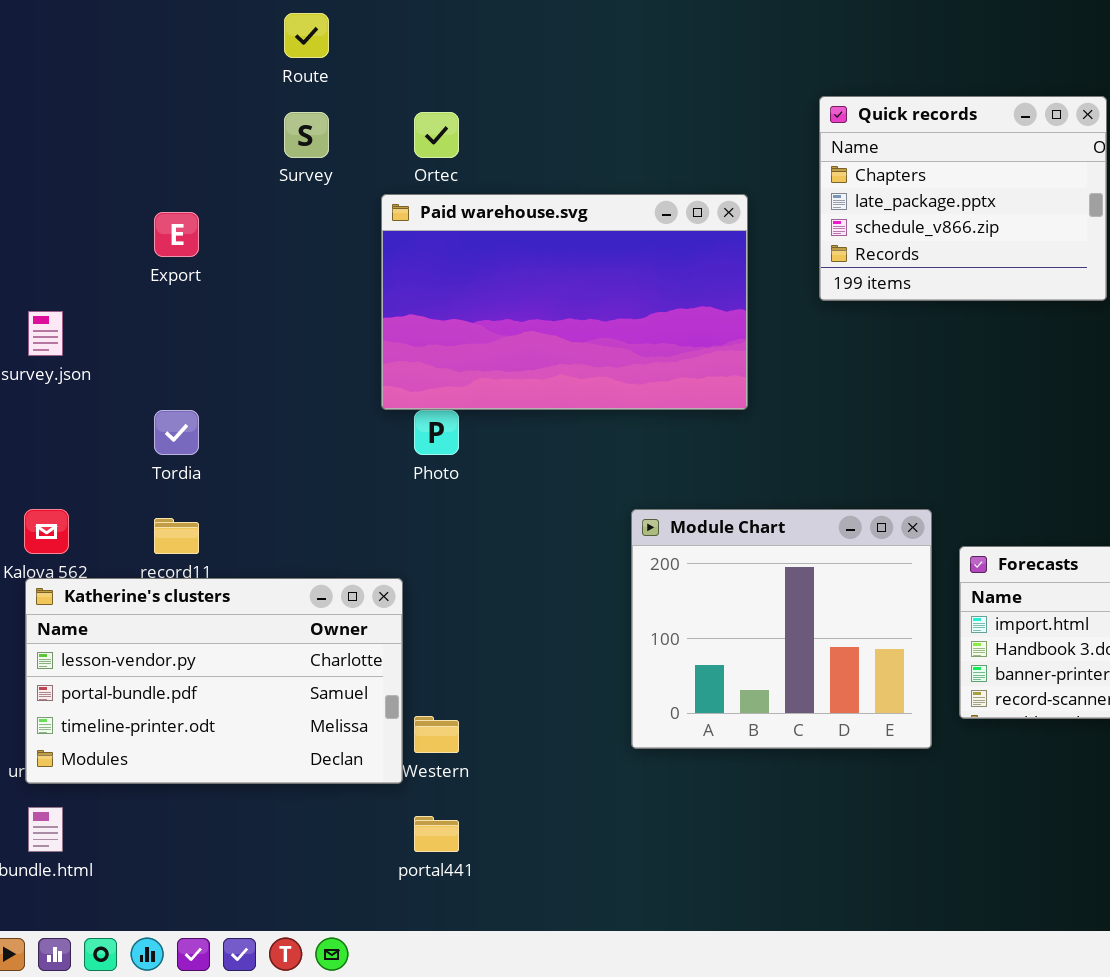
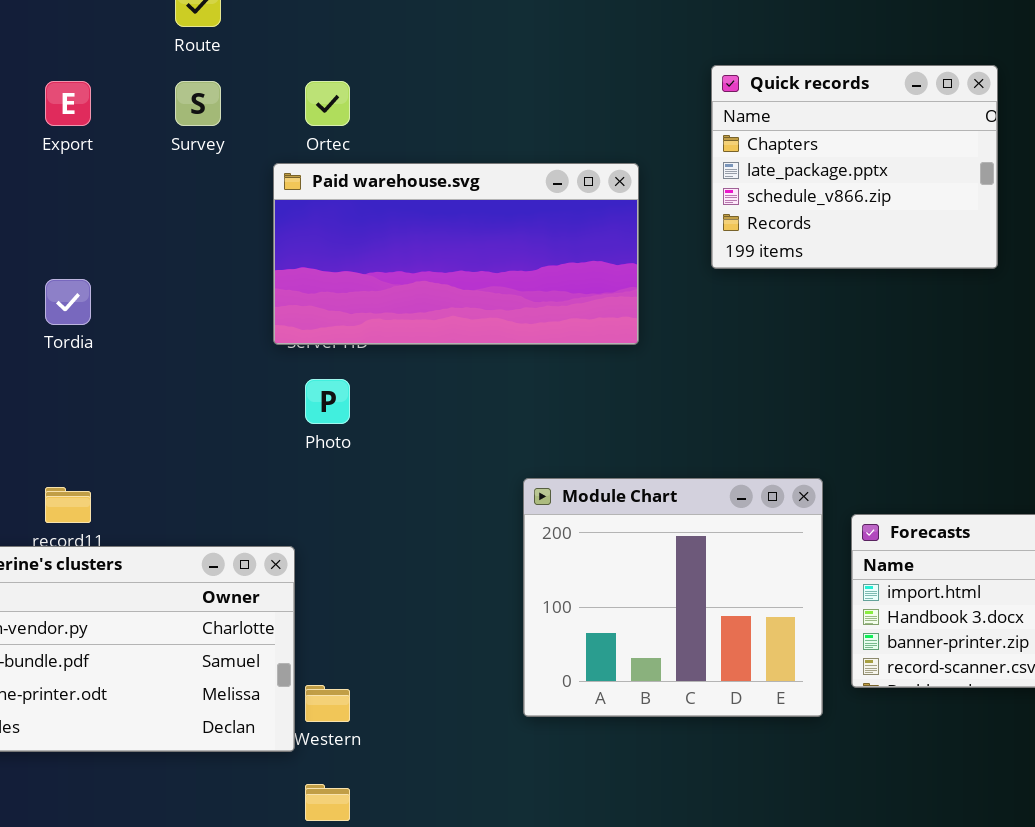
Paid warehouse.svg: [381,194,748,410] -> [273,163,639,345], resized
Export: [154,212,199,257] -> [45,81,91,126], moved
Tordia: [154,410,199,455] -> [45,279,91,325], moved

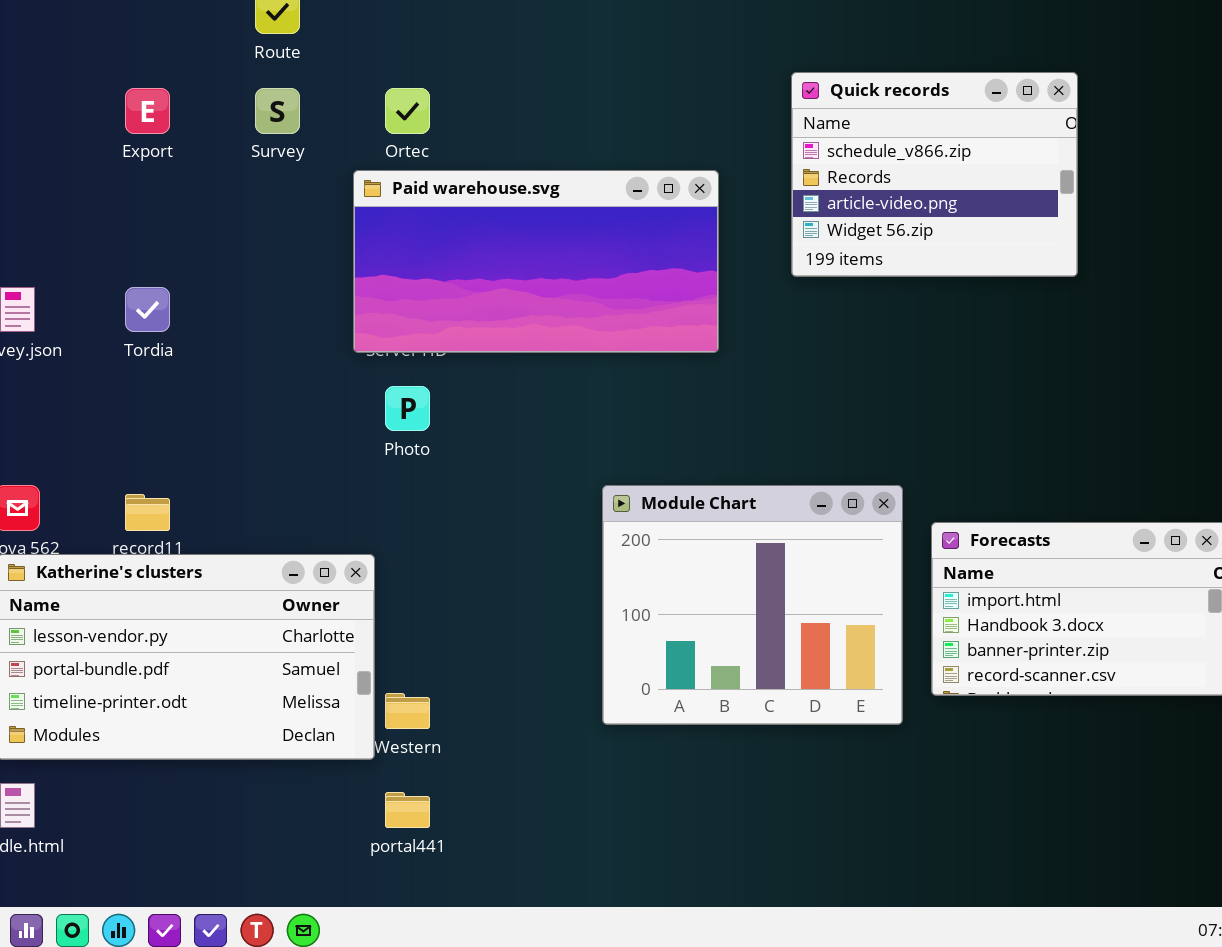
Quick records: [711,65,998,269] -> [791,72,1078,277], scrolled down 2 rows

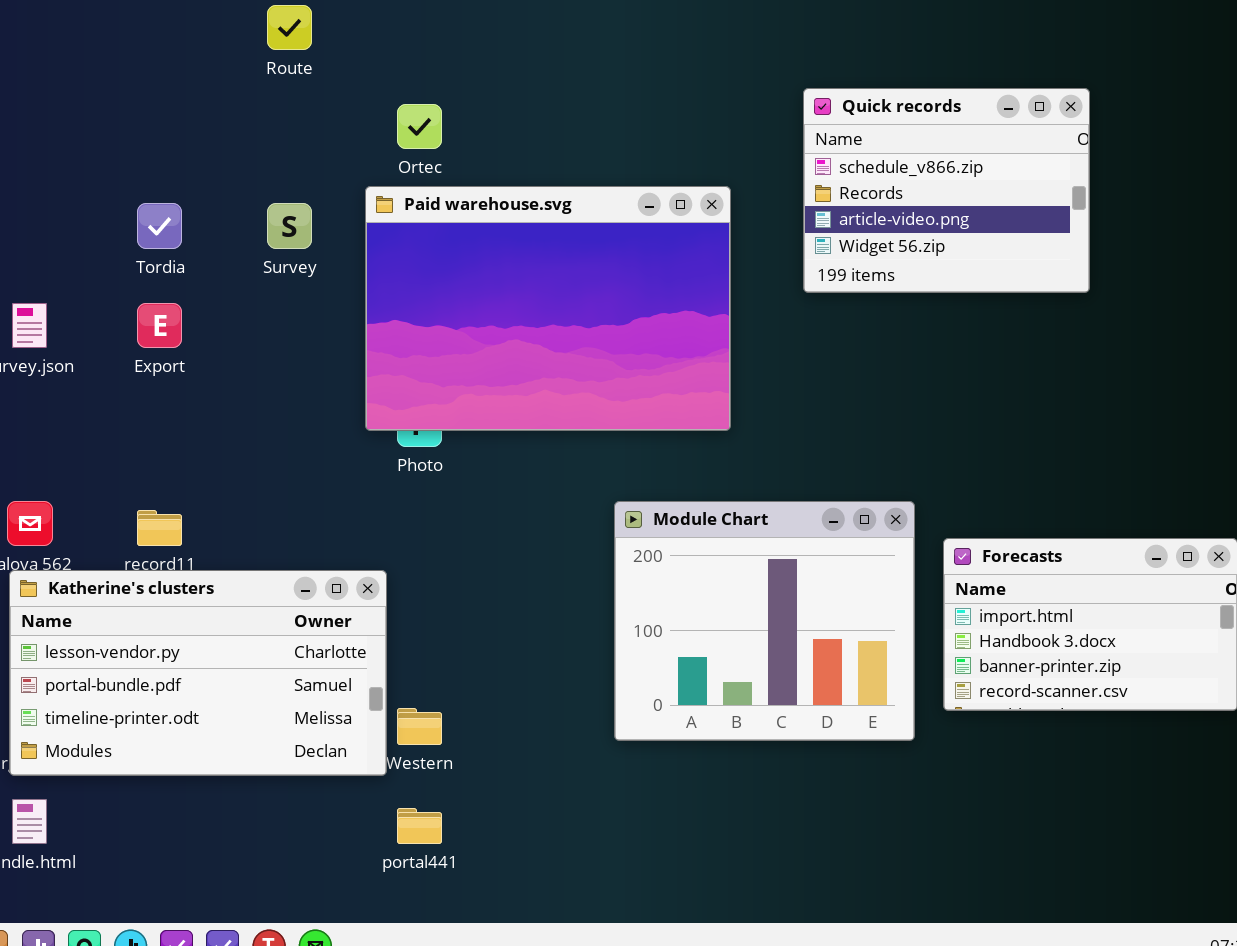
Export: [125,88,170,134] -> [137,303,182,348], moved
Survey: [255,88,300,134] -> [267,203,312,249], moved
Paid warehouse.svg: [353,170,719,353] -> [365,186,731,431], resized
Tordia: [125,287,170,332] -> [137,203,182,249], moved

